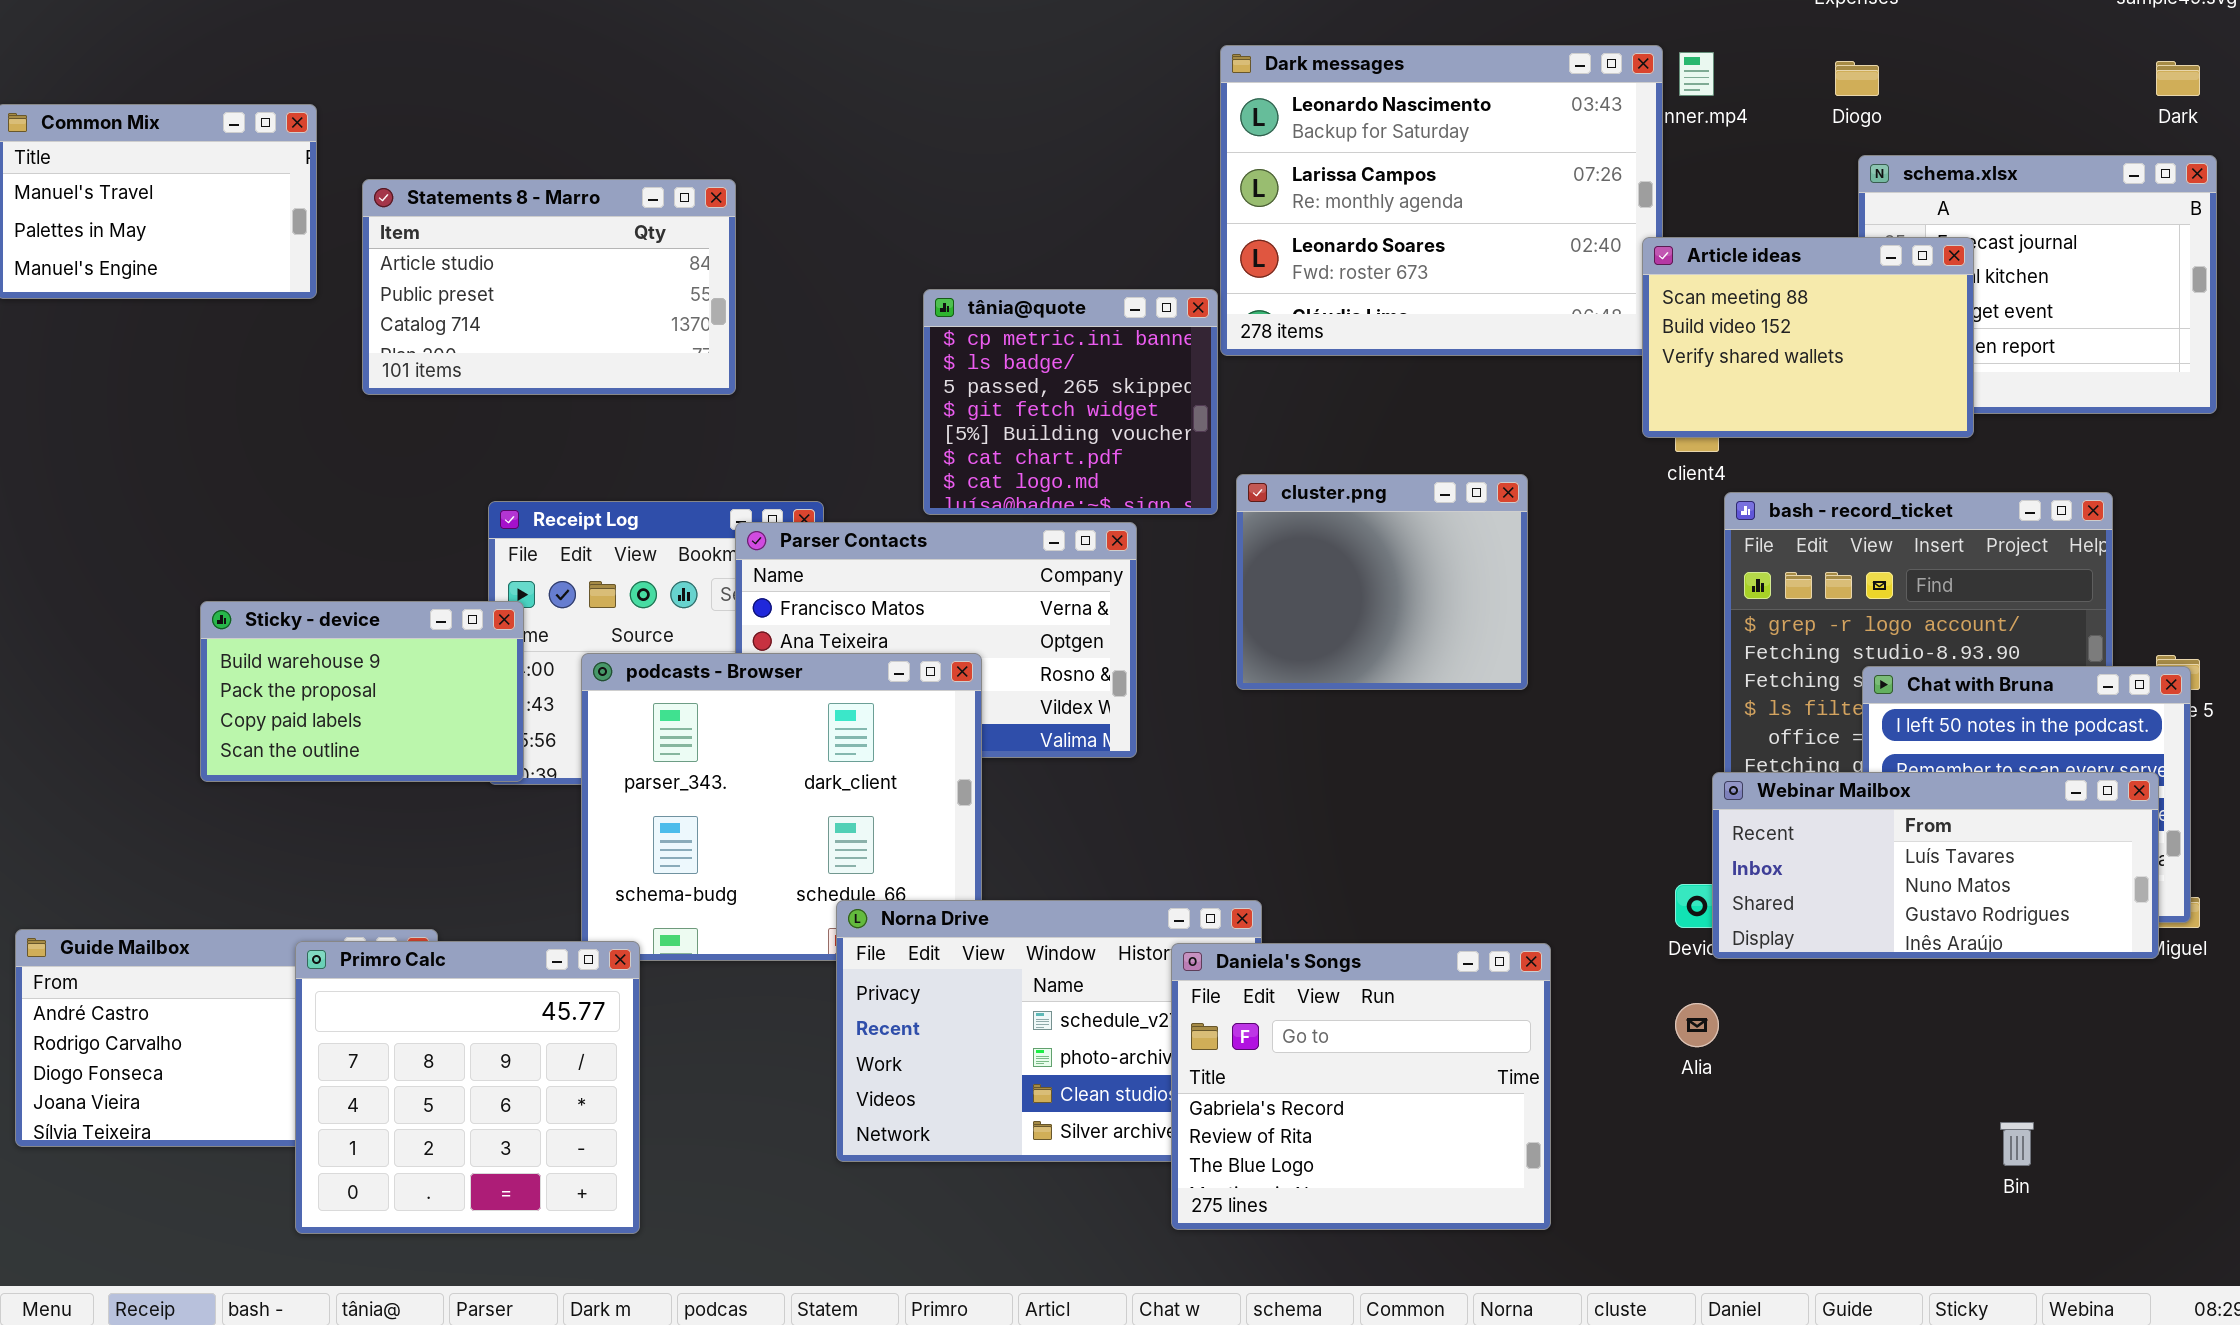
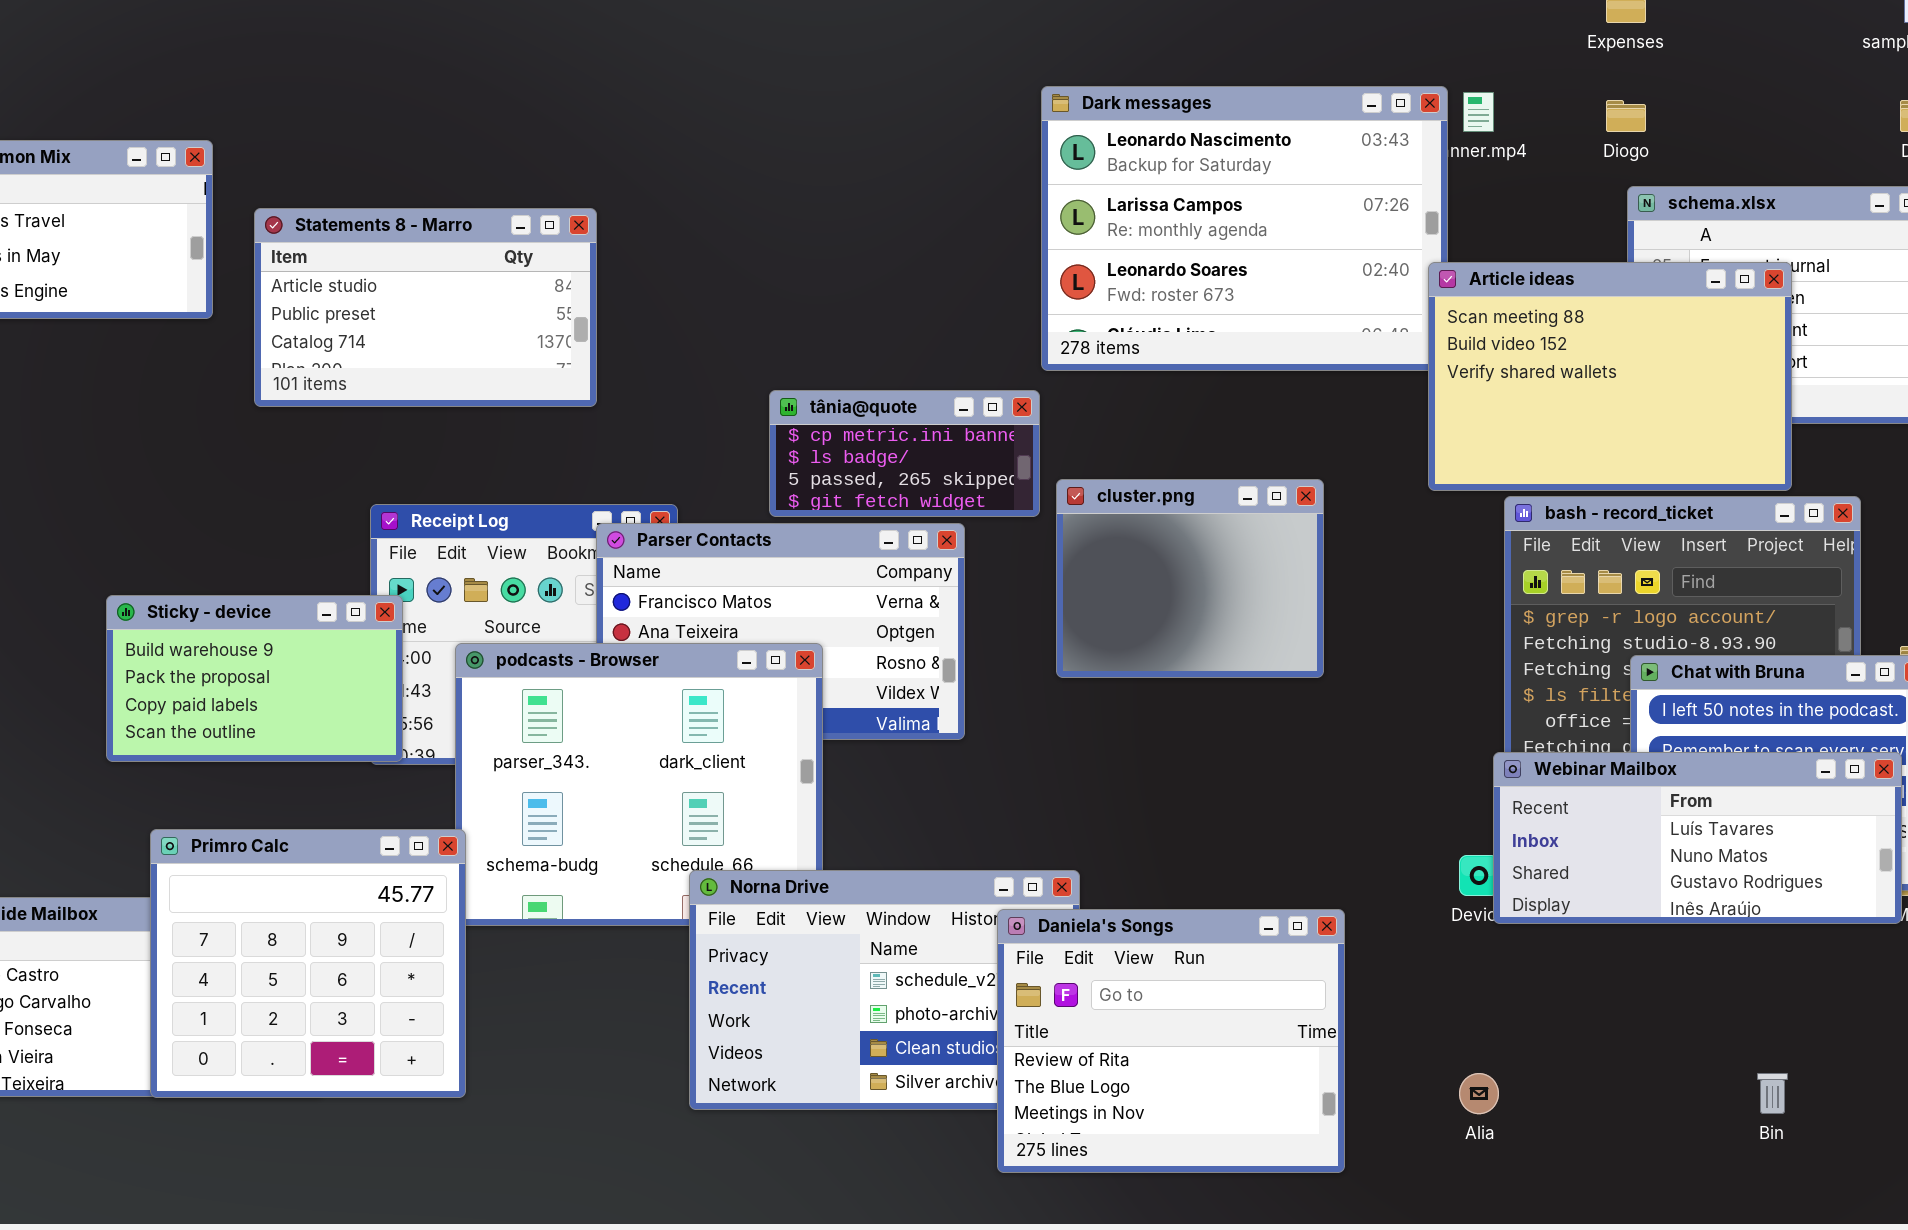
Article ideas: [1642,237,1974,438] -> [1428,262,1792,491], resized
tânia@quote: [923,289,1218,515] -> [769,390,1040,517], resized
Primro Calc: [295,941,640,1234] -> [150,829,466,1098], moved
Daniela's Songs: [1171,943,1551,1230] -> [997,909,1345,1173], scrolled down 1 row
Alia: [1675,1003,1719,1047] -> [1459,1073,1499,1114], moved

